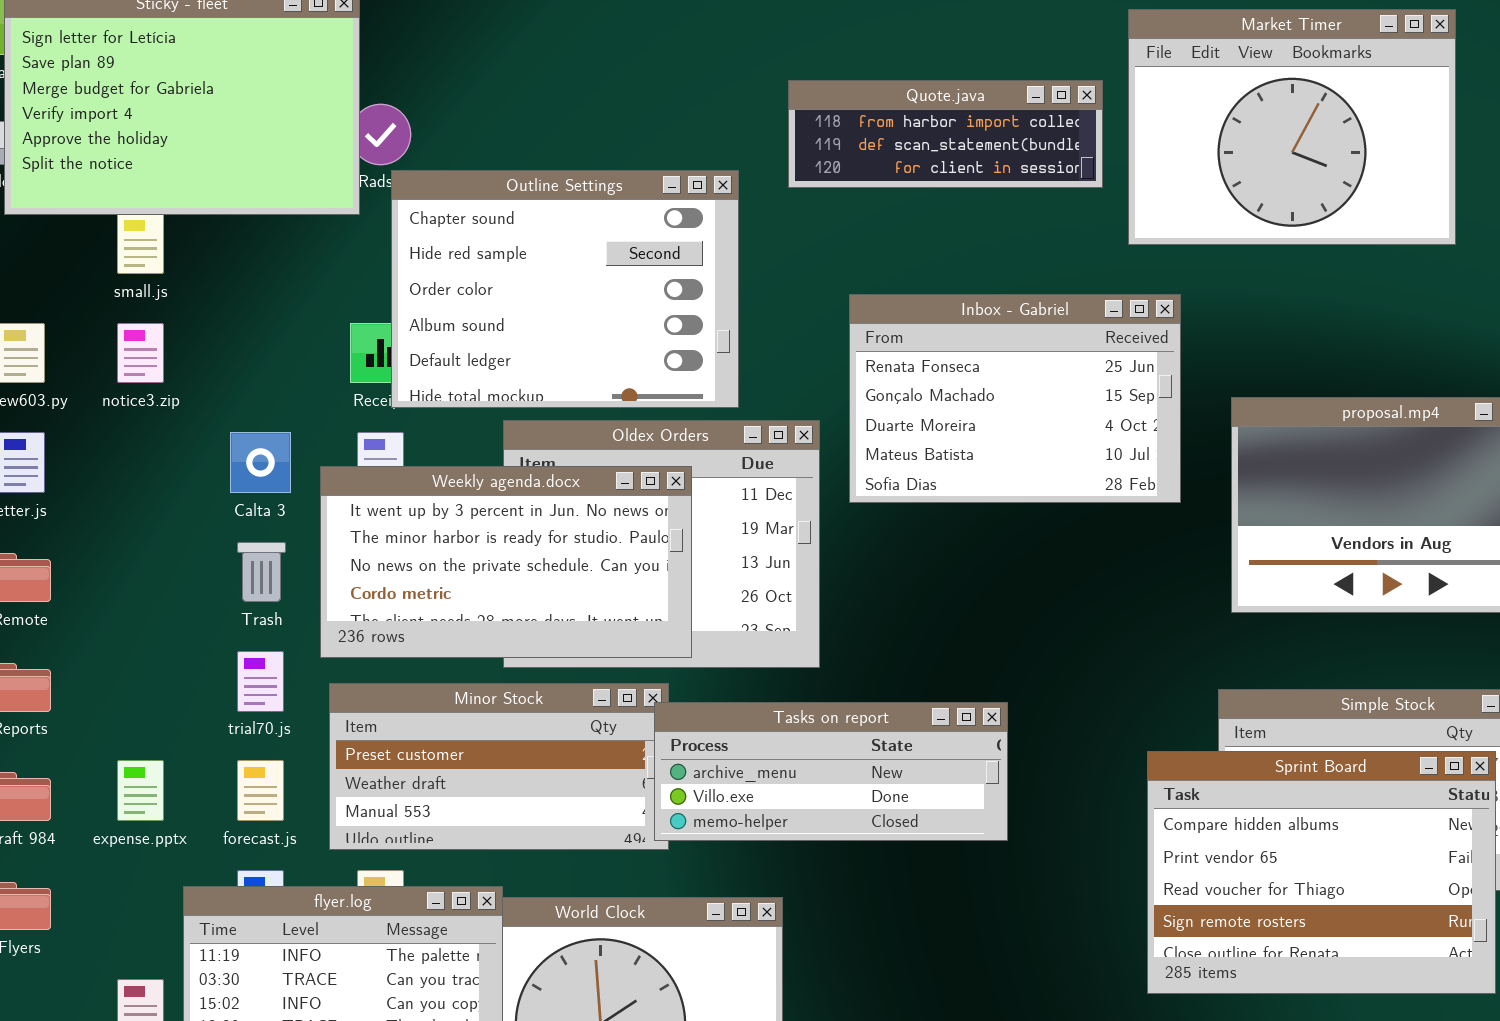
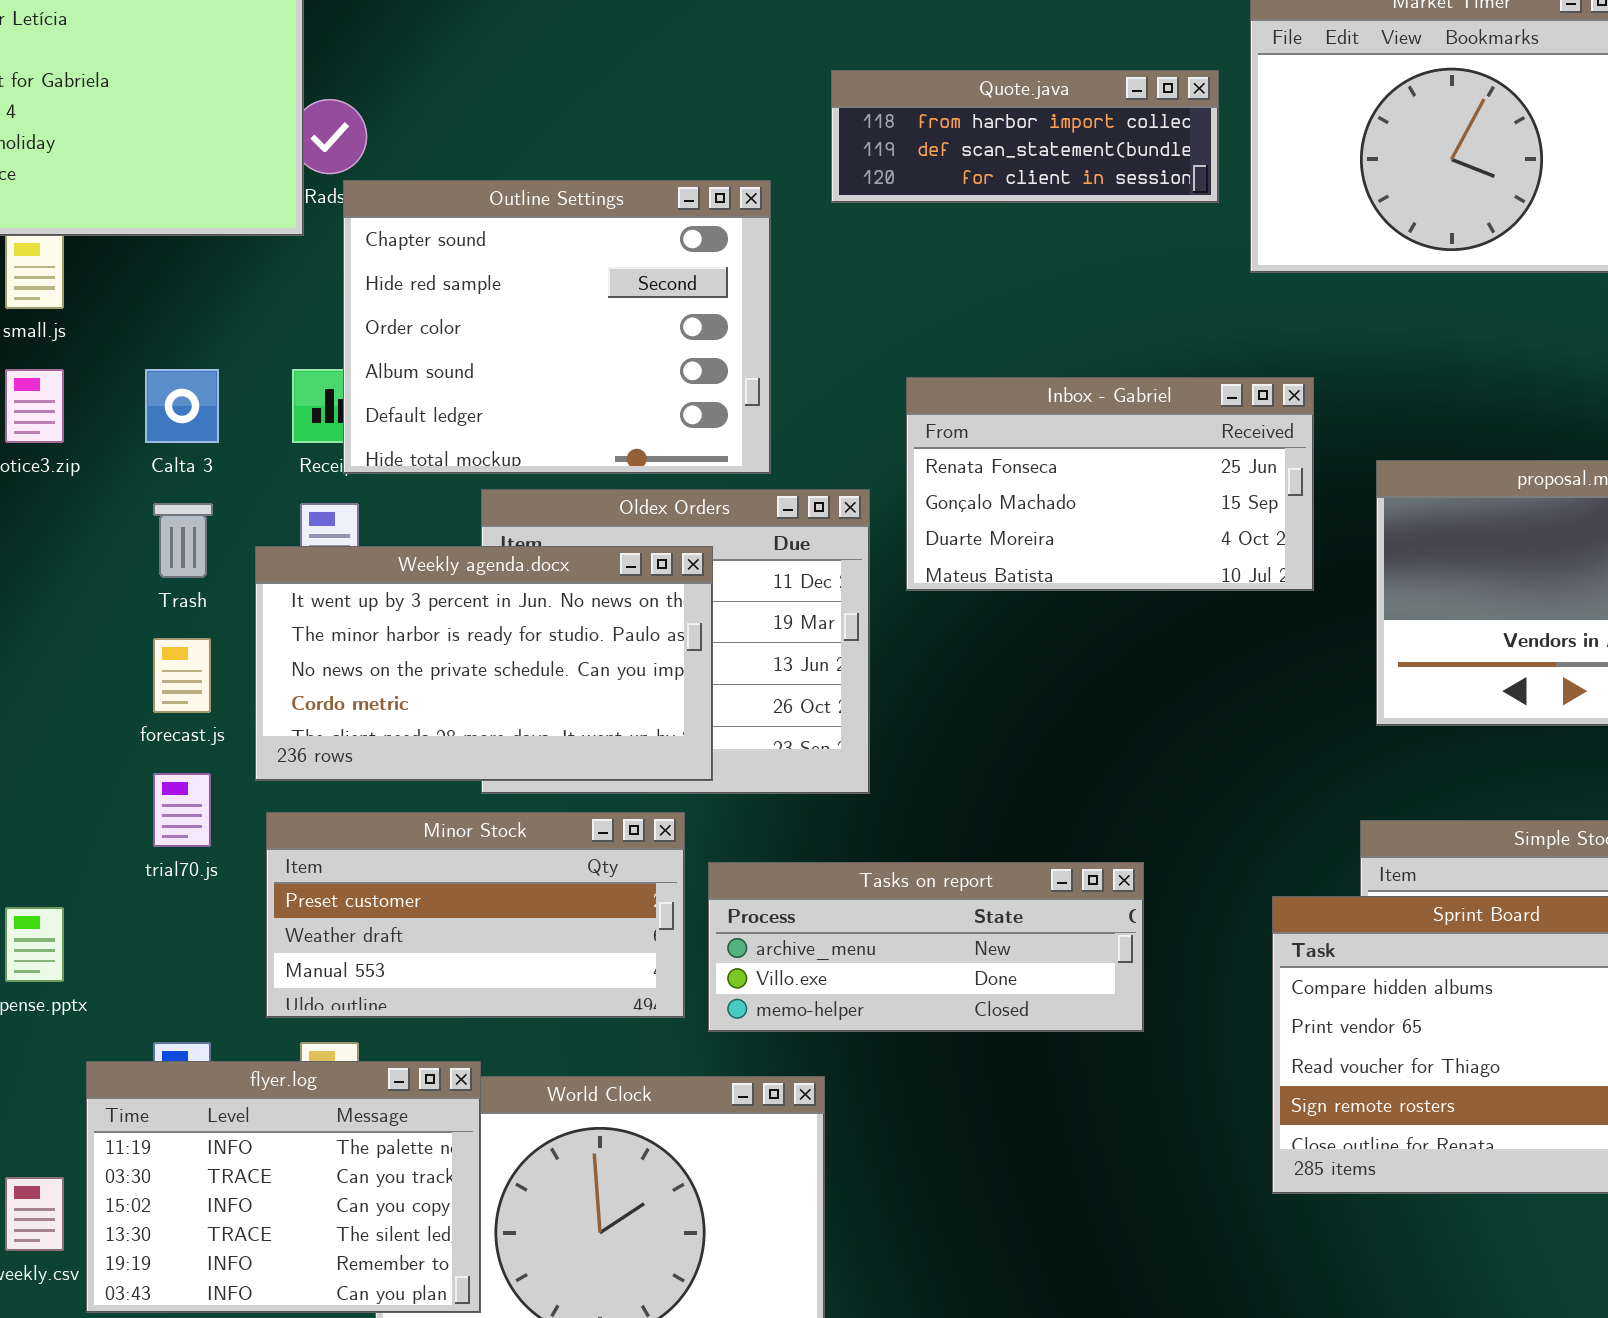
Inbox - Gabriel: [849,294,1181,503] -> [906,377,1314,591], resized
Calta 3: [230,432,291,493] -> [145,369,219,443], moved
Trash: [237,542,286,602] -> [153,503,213,578], moved
Tasks on report: [654,702,1008,841] -> [708,862,1144,1032], moved
forecast.js: [237,760,284,821] -> [153,638,211,713], moved

